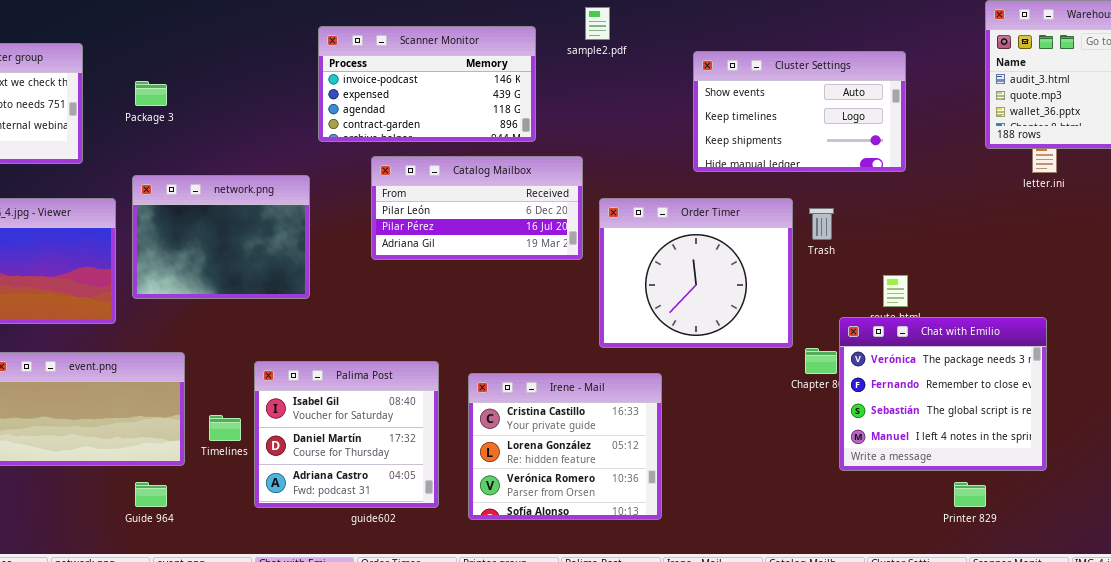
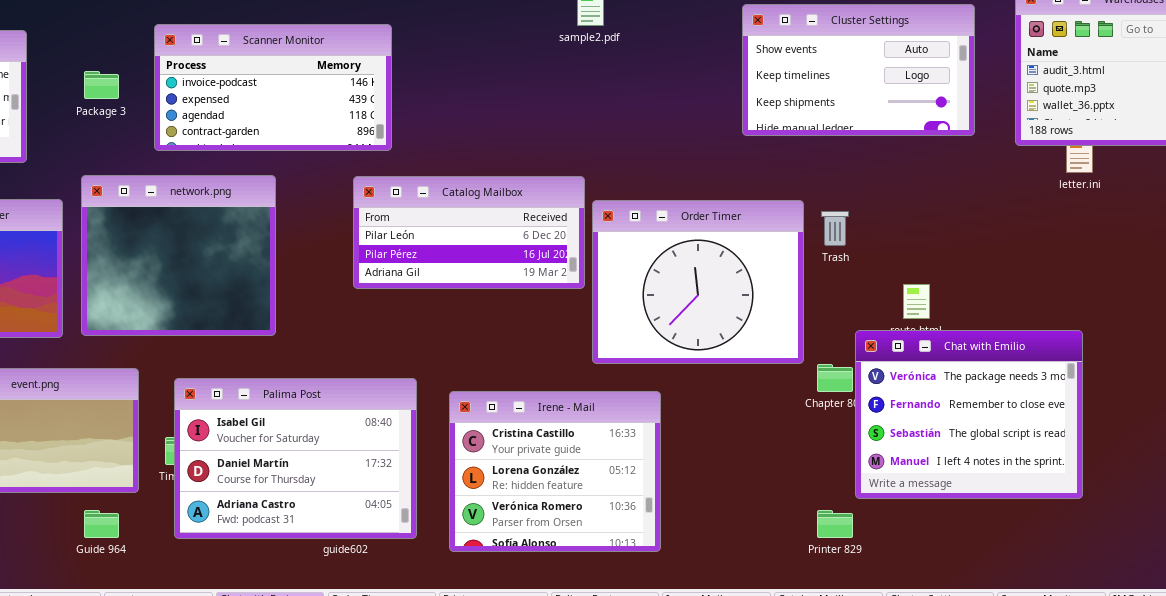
Scanner Monitor: [318,26,536,142] -> [154,24,392,151], moved
Cluster Settings: [693,51,906,172] -> [742,4,975,136], moved
Catalog Mailbox: [371,156,583,260] -> [353,176,585,289], moved
network.png: [132,175,310,299] -> [81,175,276,336], resized
Palima Post: [254,361,439,508] -> [174,378,417,539], resized
Printer 829: [954,482,986,507] -> [817,510,853,538], moved

